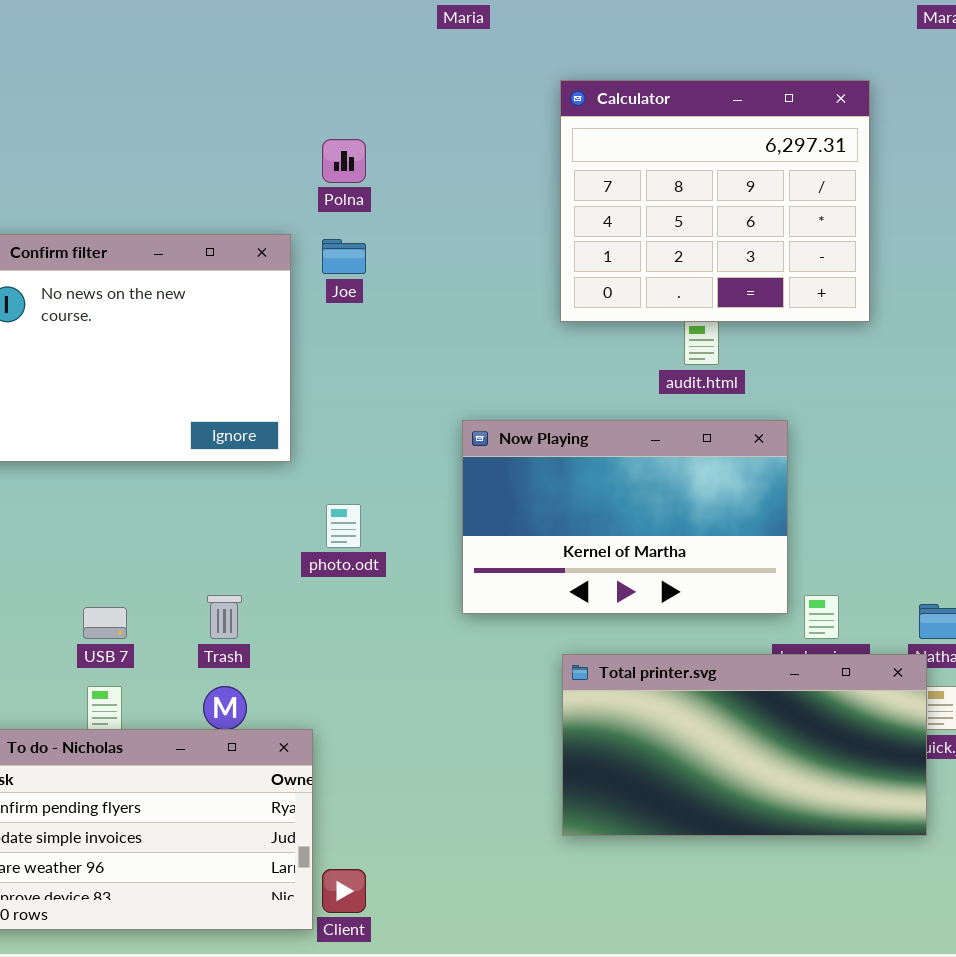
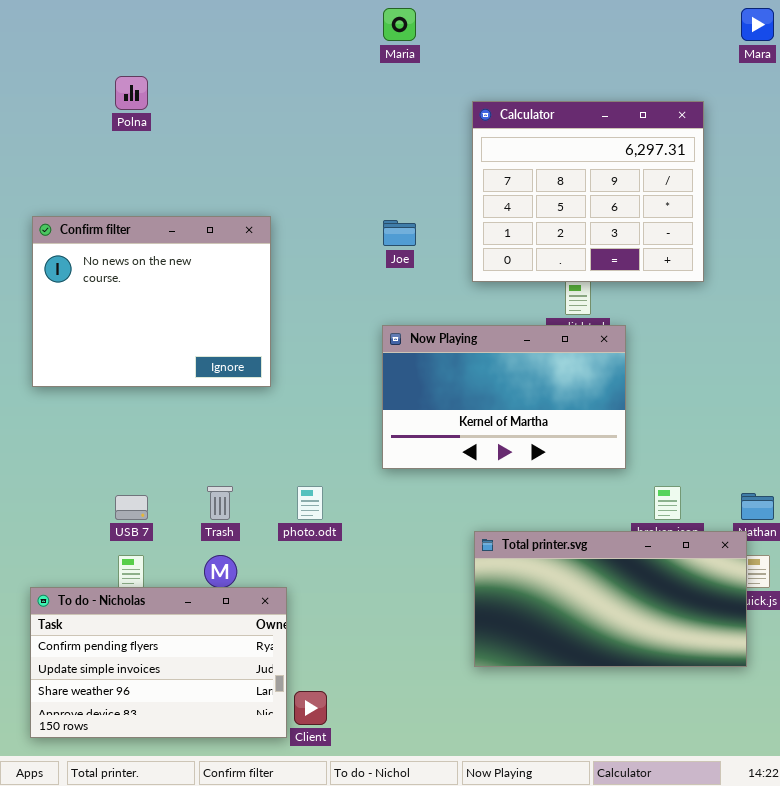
Polna: [322,139,366,183] -> [115,76,148,110], moved
Joe: [322,239,366,274] -> [383,220,416,246], moved
Now Playing: [462,420,788,614] -> [382,325,626,469], moved
photo.odt: [326,504,361,548] -> [297,486,323,520], moved

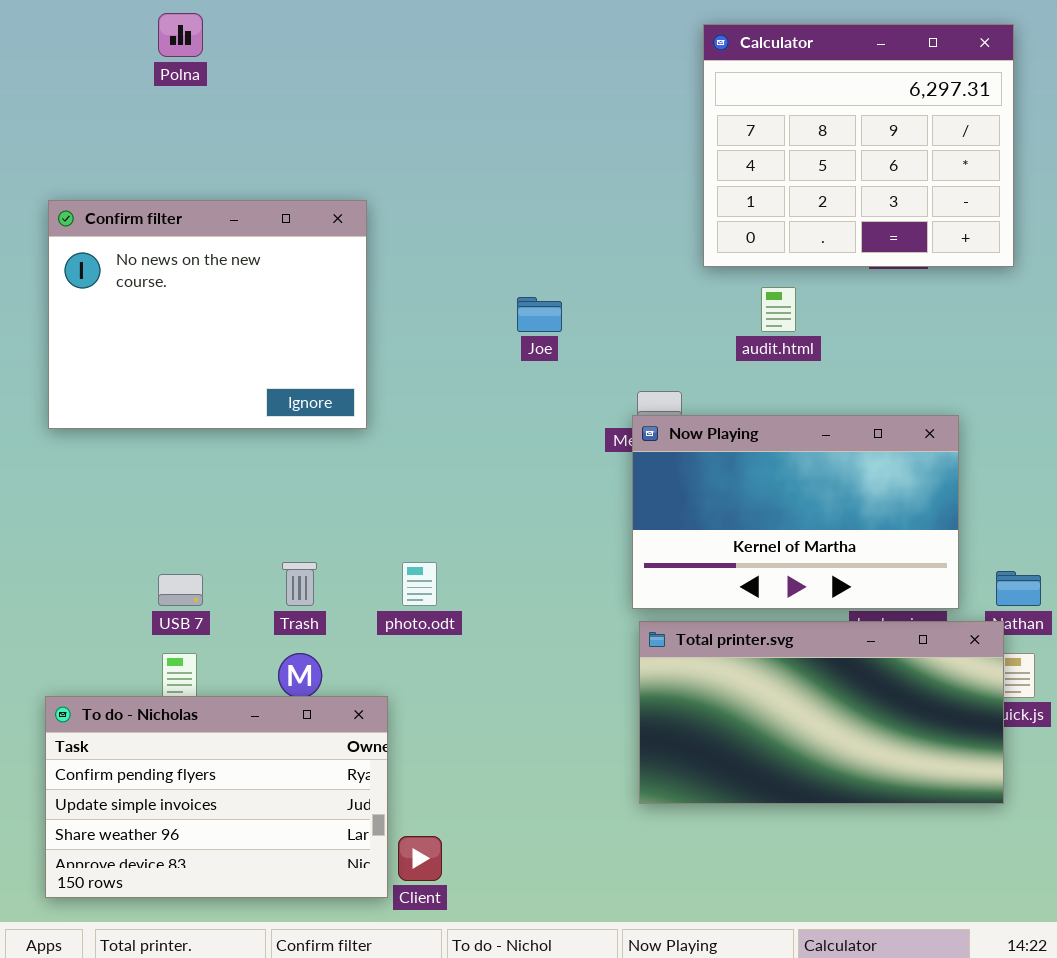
Calculator: [472,101,704,282] -> [703,24,1014,267], moved
Joe: [383,220,416,246] -> [517,297,562,332], moved
Now Playing: [382,325,626,469] -> [632,415,959,609], moved

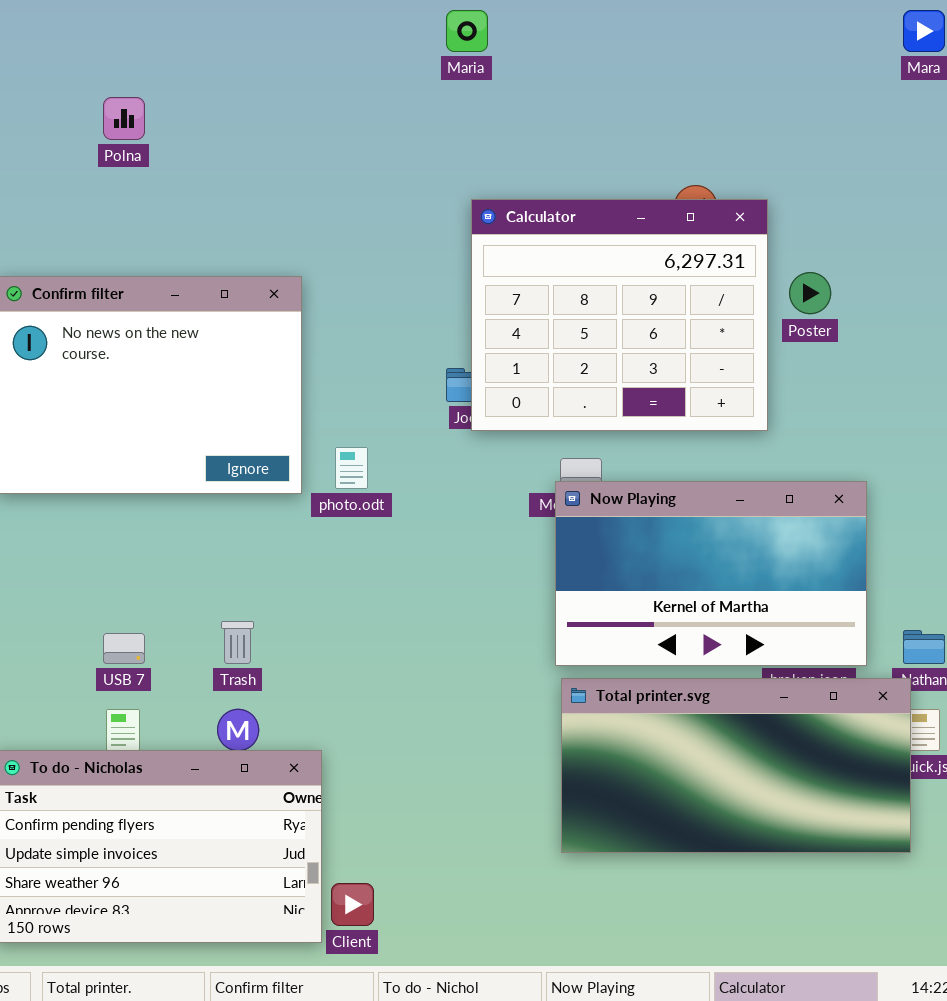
Calculator: [703,24,1014,267] -> [471,199,768,431], moved
photo.odt: [402,562,437,606] -> [335,447,368,489], moved

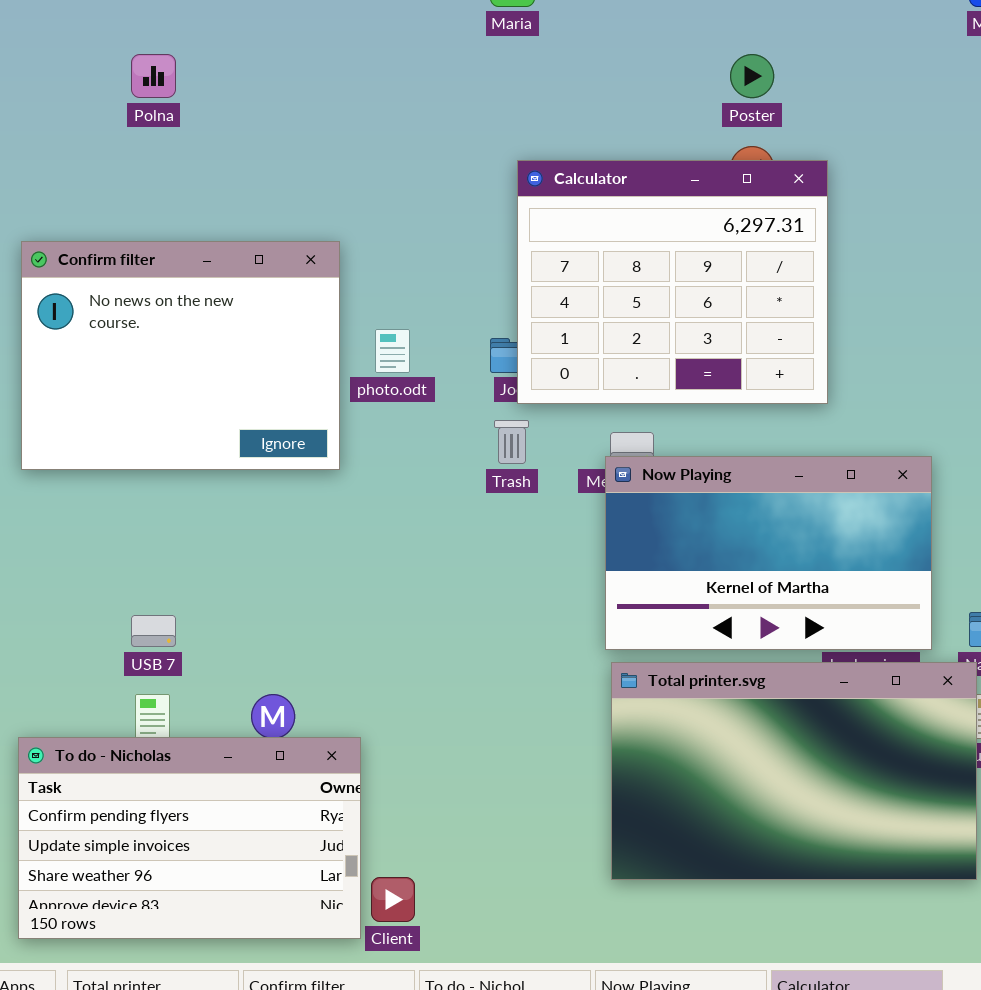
Poster: [789,272,831,314] -> [730,54,774,98], moved
photo.odt: [335,447,368,489] -> [375,329,410,373], moved
Trash: [221,621,254,664] -> [494,420,529,464], moved
Total printer.svg: [561,678,911,853] -> [611,662,977,880], resized

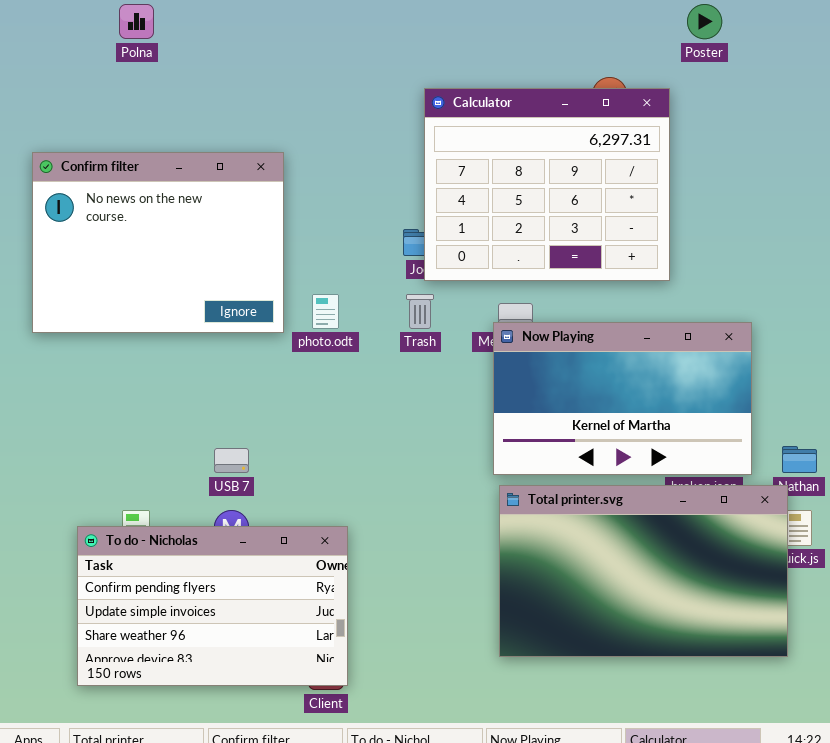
Poster: [730,54,774,98] -> [687,4,722,39], moved
photo.odt: [375,329,410,373] -> [312,294,339,329], moved
USB 7: [131,615,176,647] -> [214,448,249,473], moved
To do - Nicholas: [18,737,361,939] -> [77,526,348,686], moved

